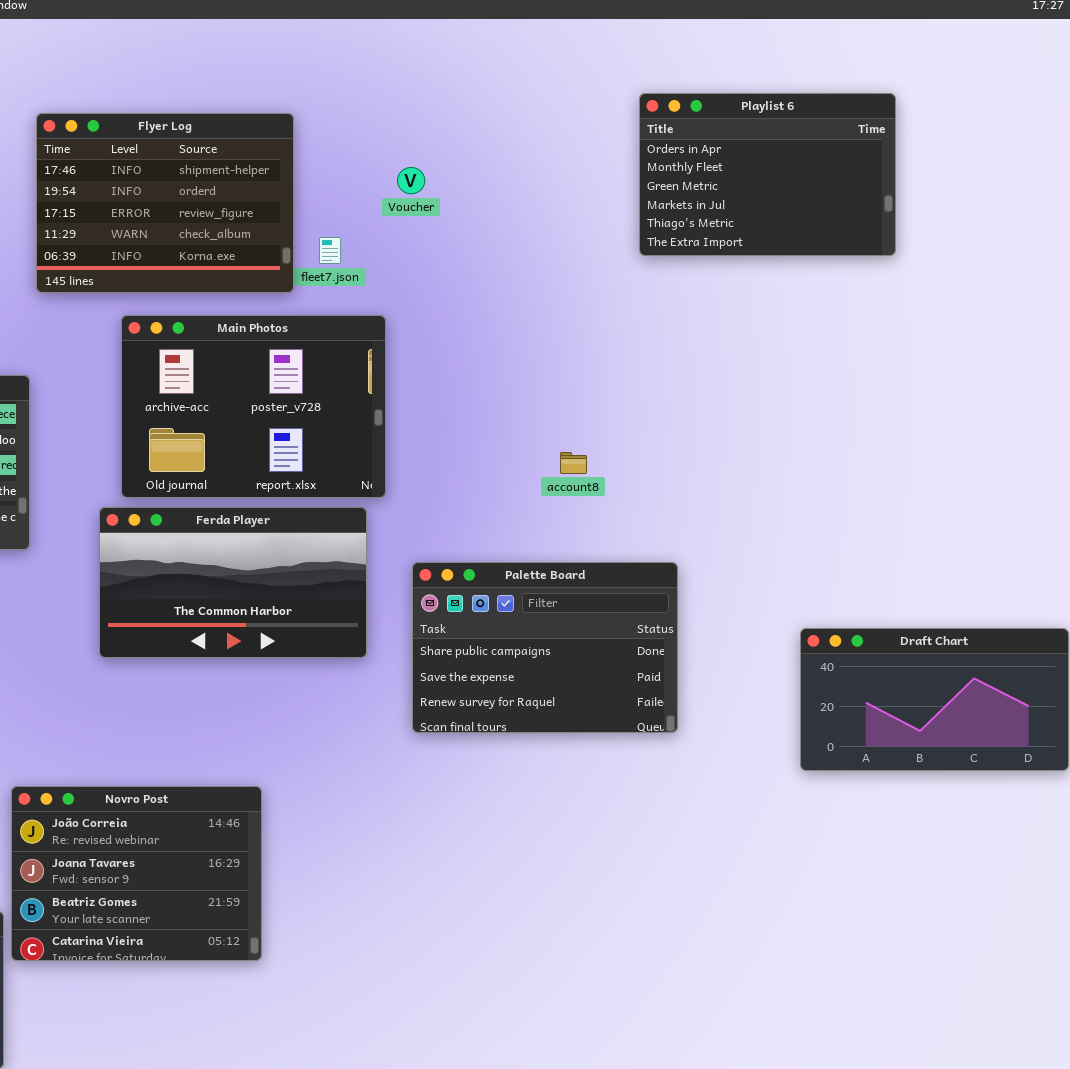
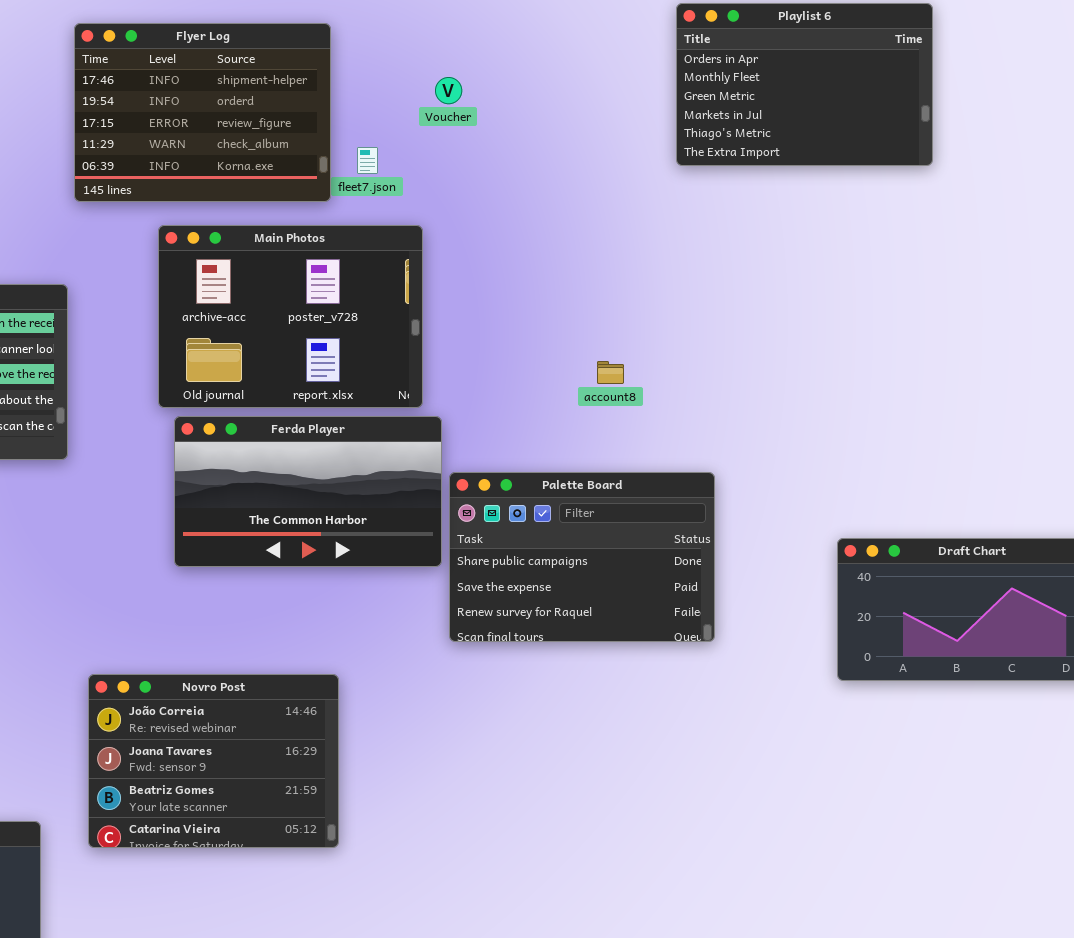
Ferda Player: [99,507,367,658] -> [174,416,442,567], moved
Novro Post: [11,786,262,961] -> [88,674,339,848], moved

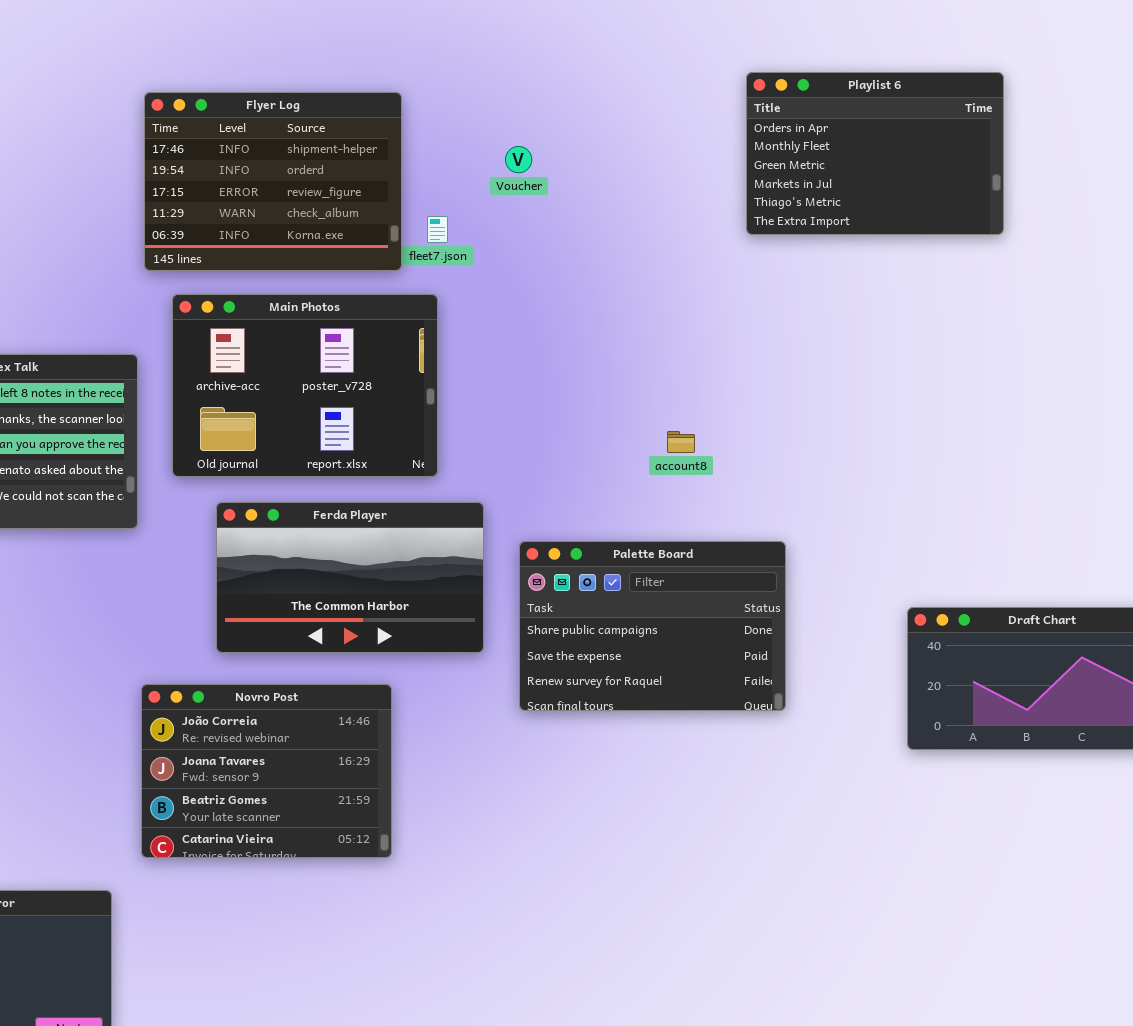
Main Photos: [158,225,423,408] -> [172,294,438,477], moved
Ferda Player: [174,416,442,567] -> [216,502,484,653], moved
Novro Post: [88,674,339,848] -> [141,684,392,858], moved

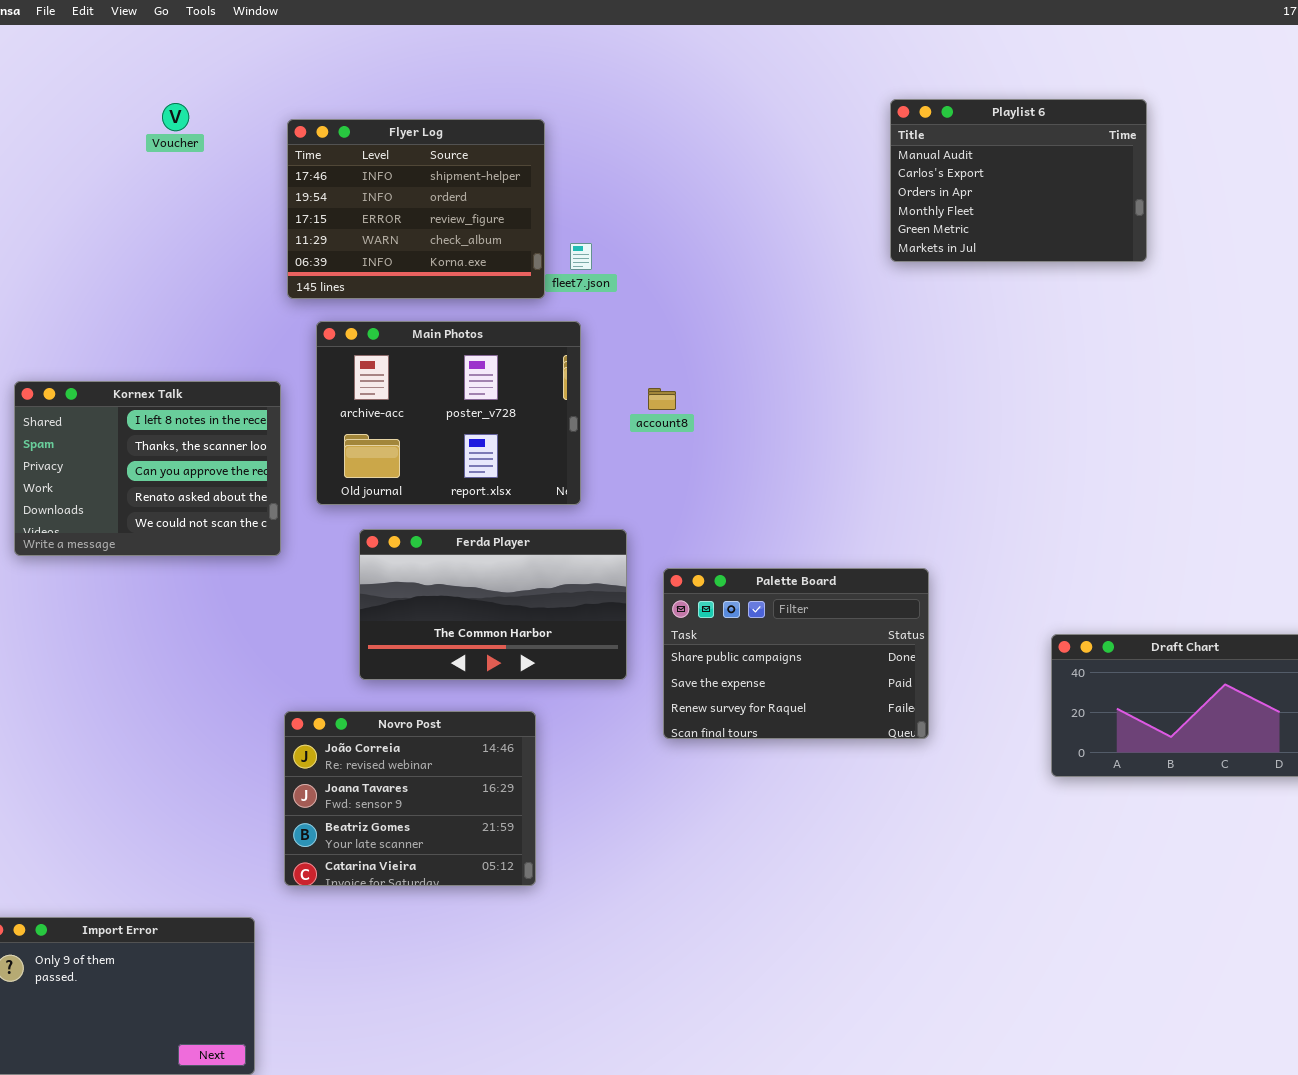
Playlist 6: [746,72,1004,235] -> [890,99,1147,262], scrolled up 2 rows
Voucher: [505,146,532,173] -> [162,103,189,131], moved
account8: [667,431,695,453] -> [648,388,676,410], moved

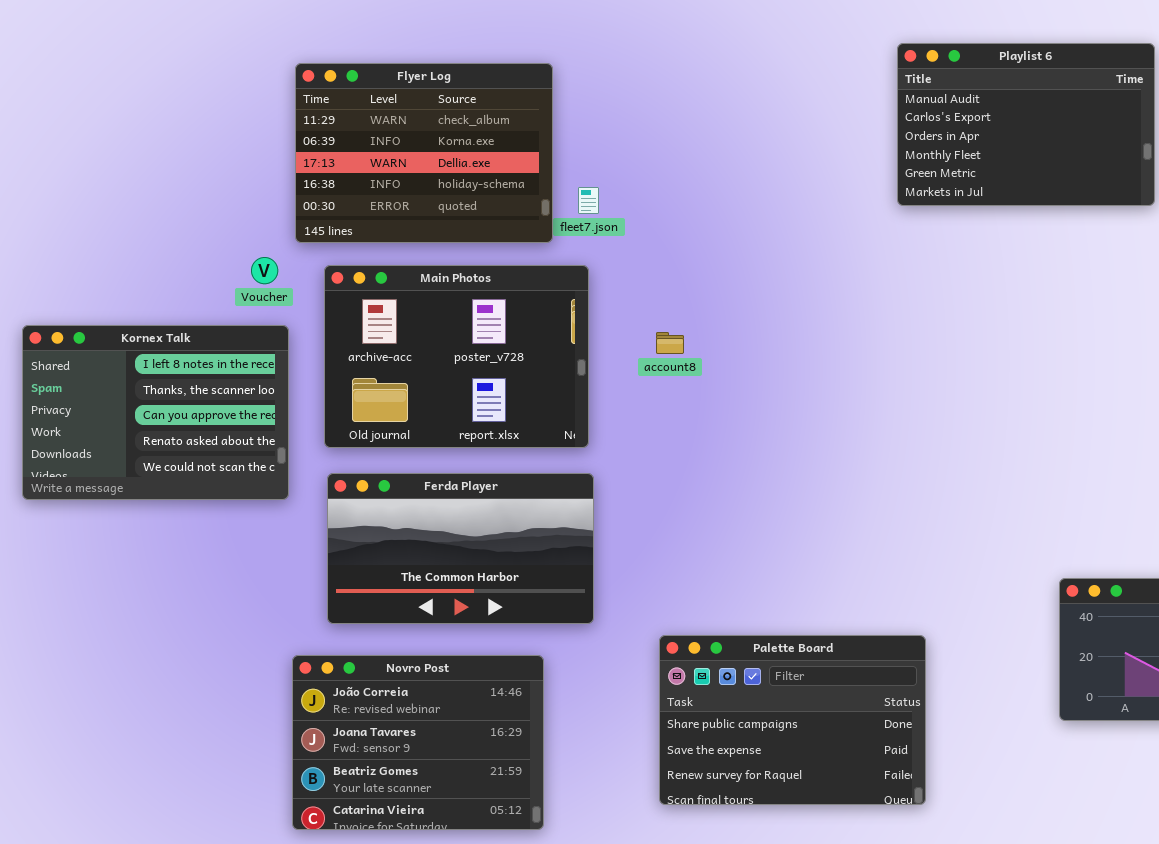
Voucher: [162,103,189,131] -> [251,257,278,284], moved
Flyer Log: [287,119,545,299] -> [295,63,553,243], scrolled down 3 rows
Ferda Player: [359,529,627,680] -> [327,473,594,624], moved
Palette Board: [663,568,929,739] -> [659,635,926,805], moved

